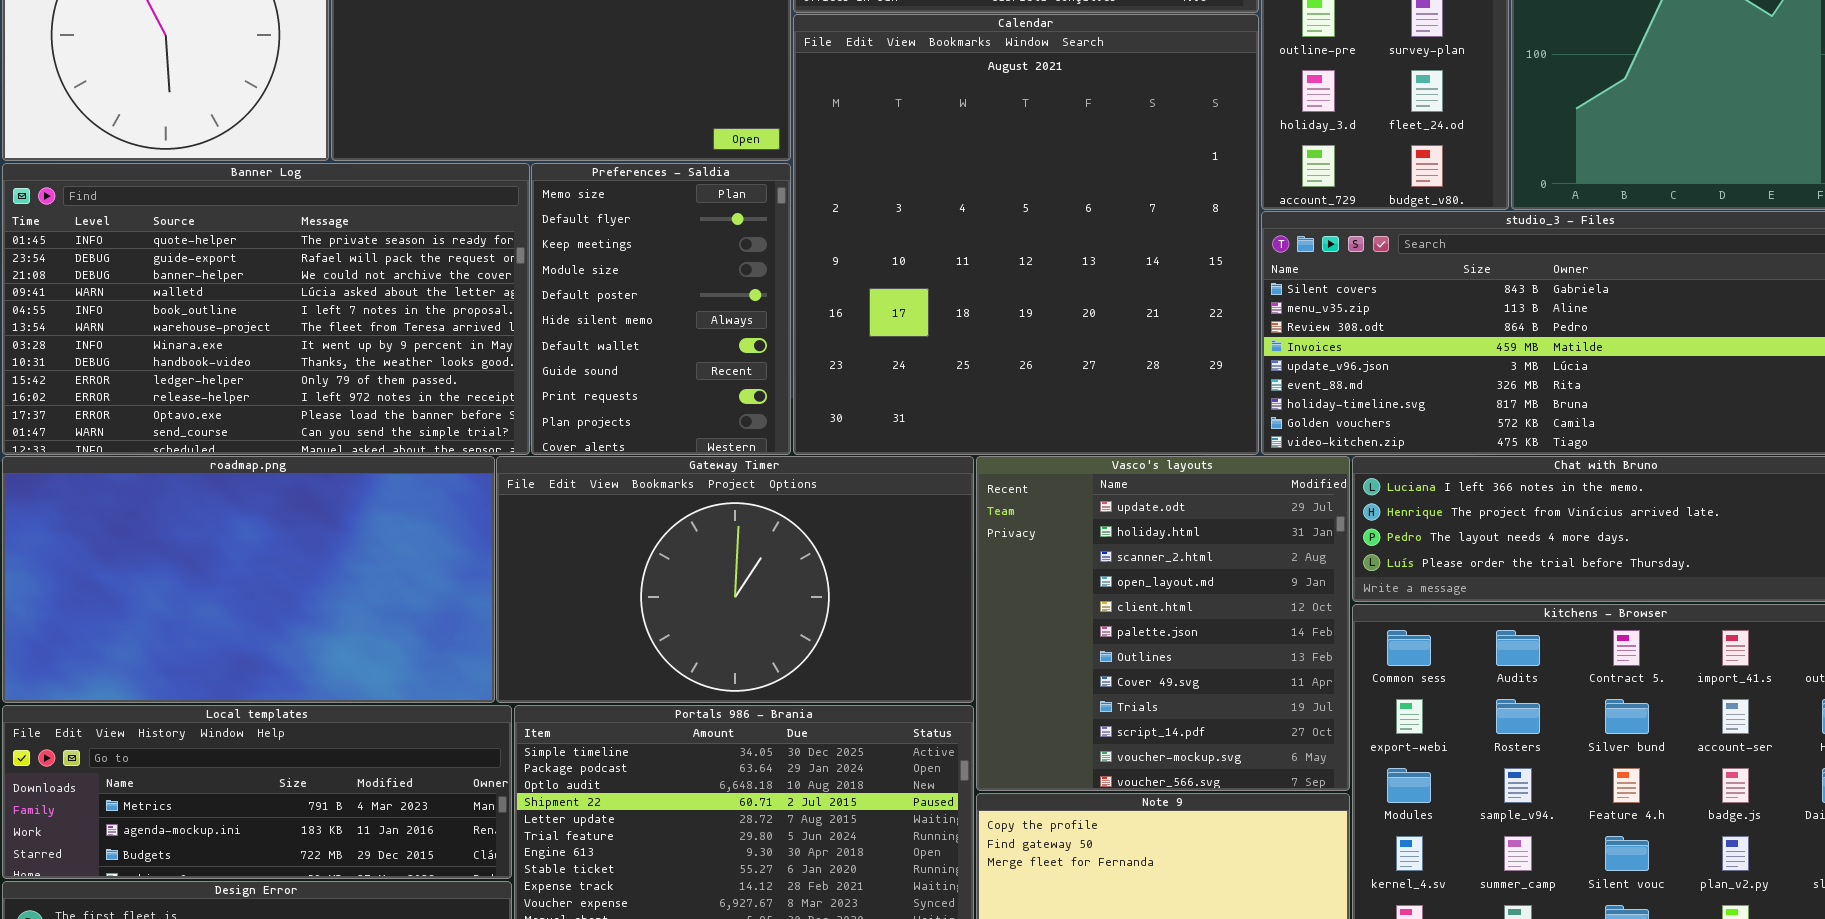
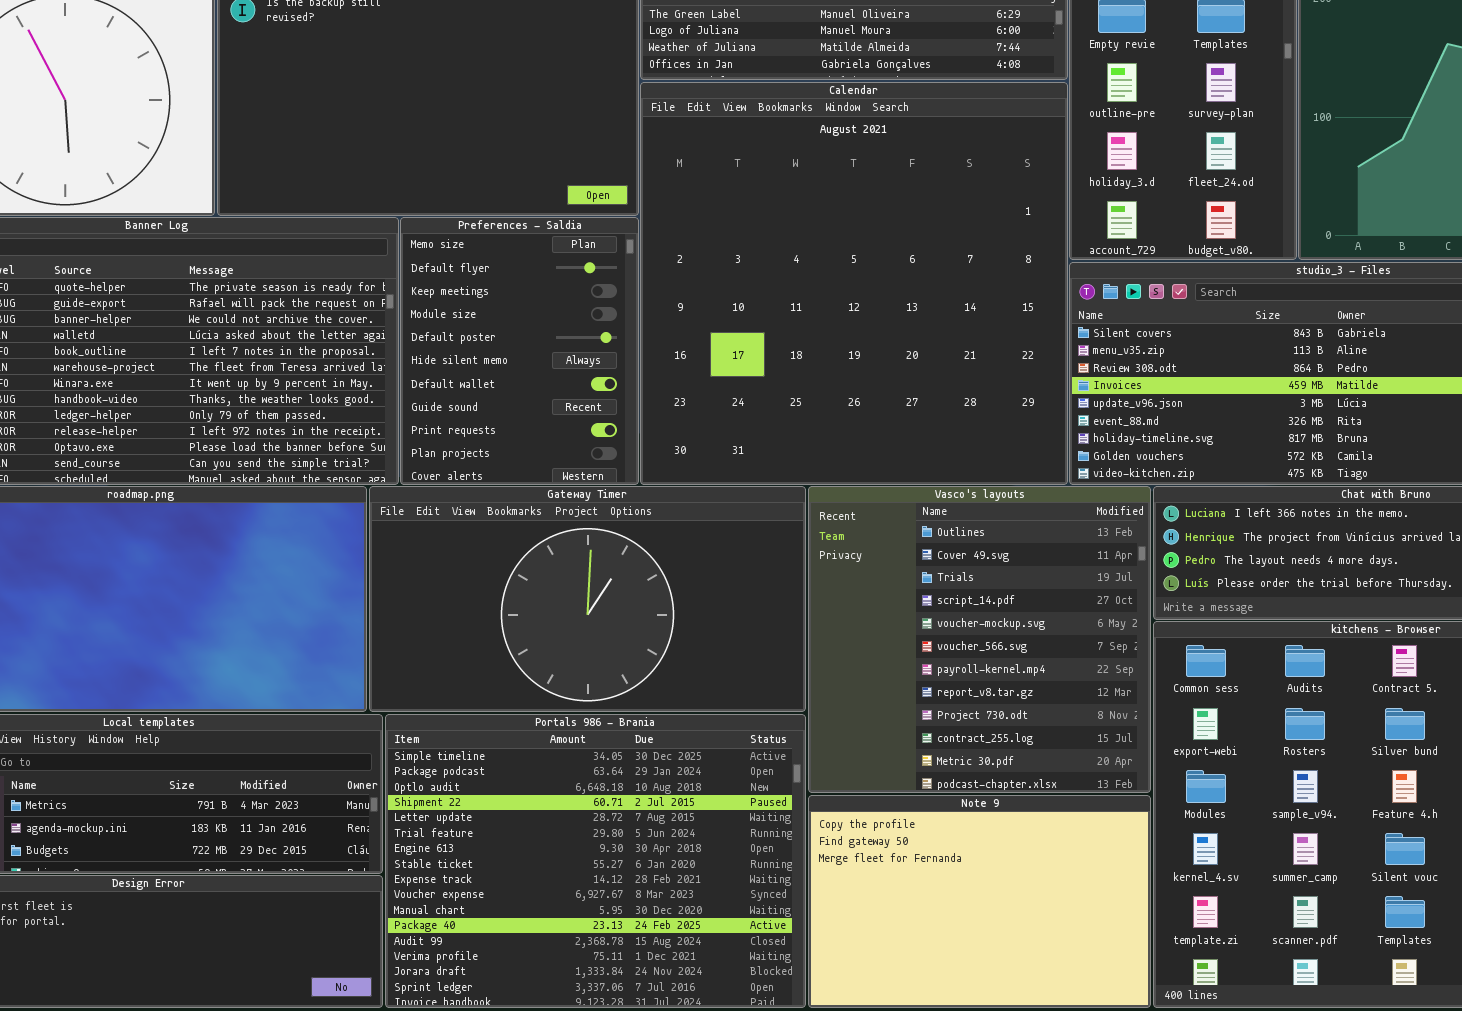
Vasco's layouts: [976,456,1350,791] -> [808,486,1151,793], scrolled down 6 rows

